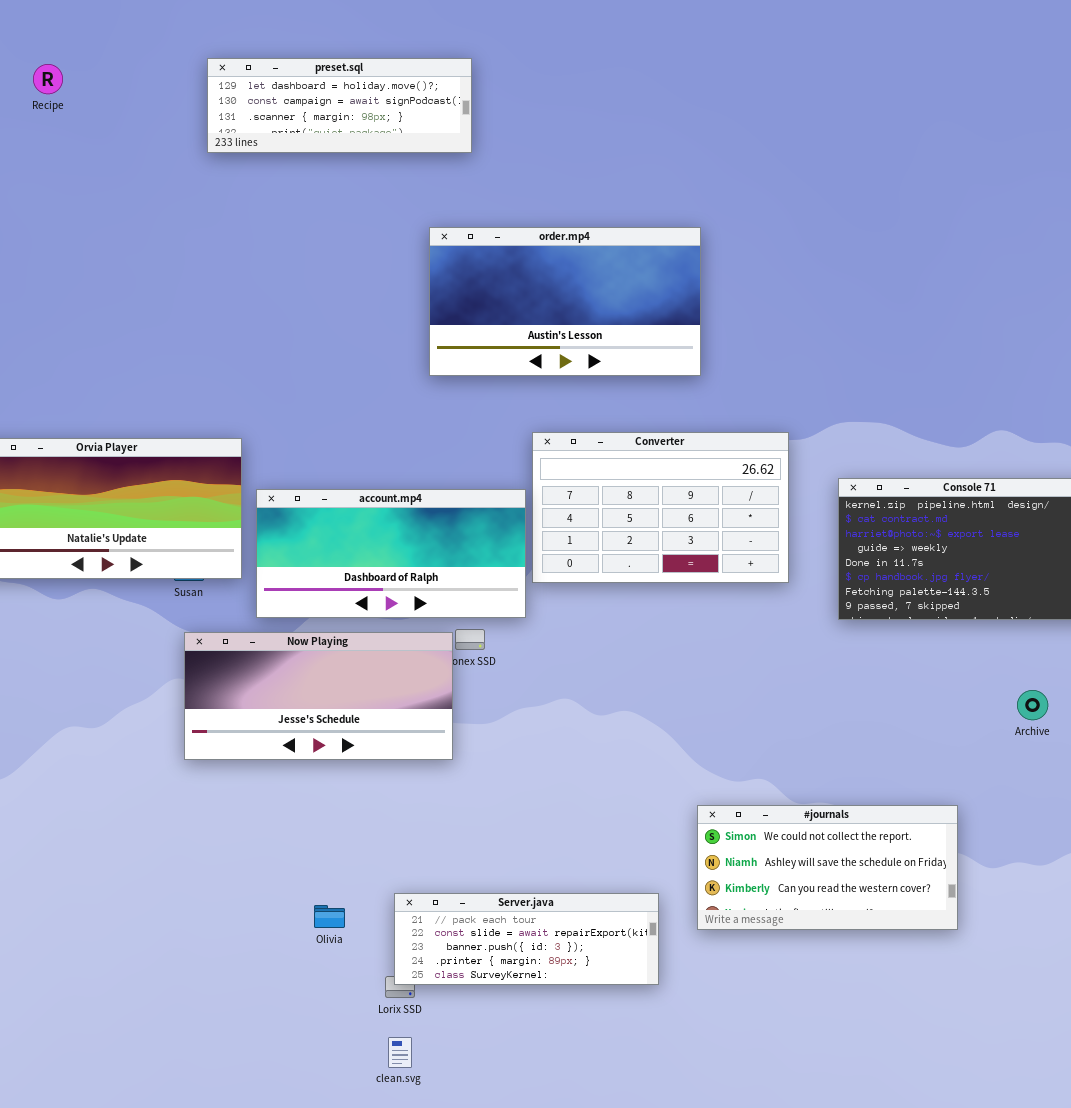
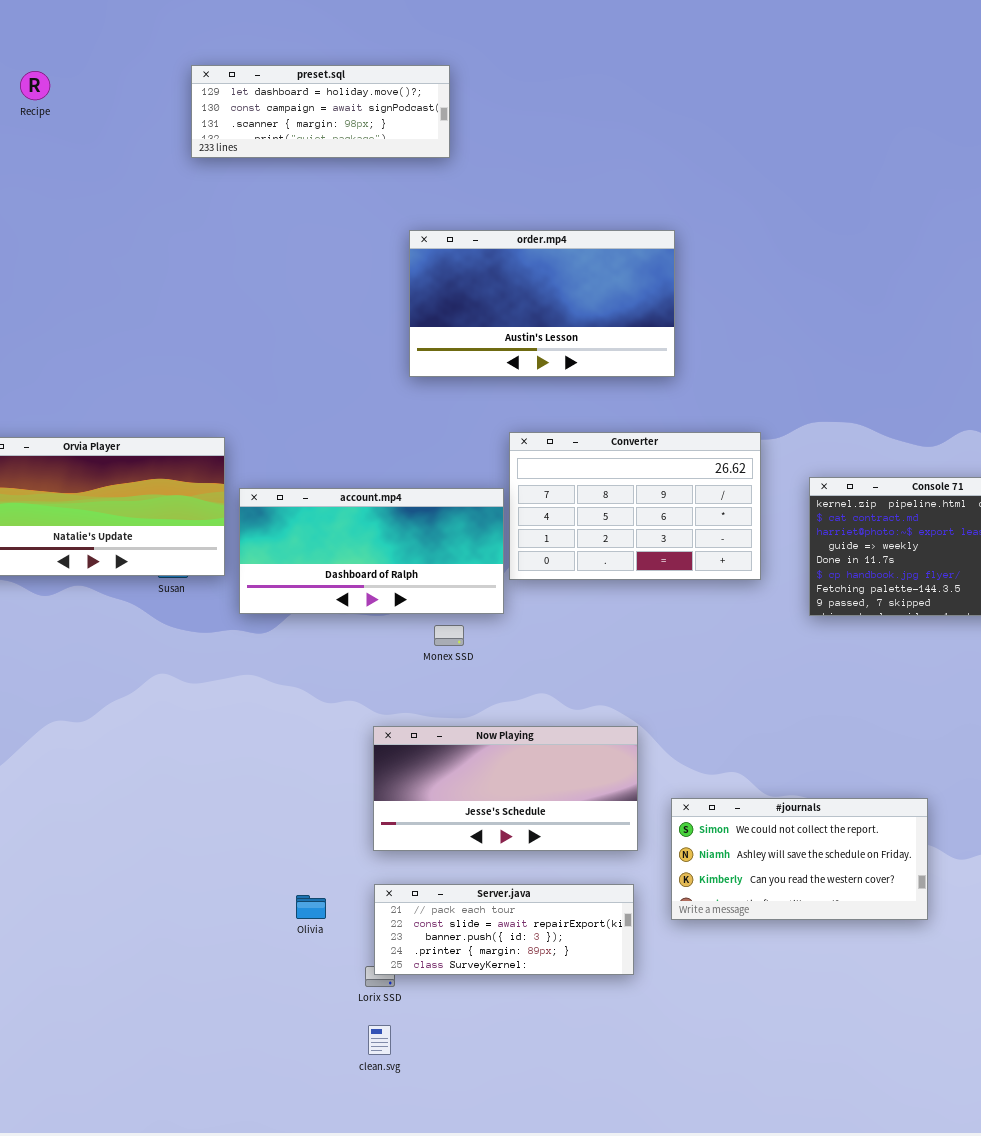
Now Playing: [184,632,453,760] -> [373,726,638,851], moved

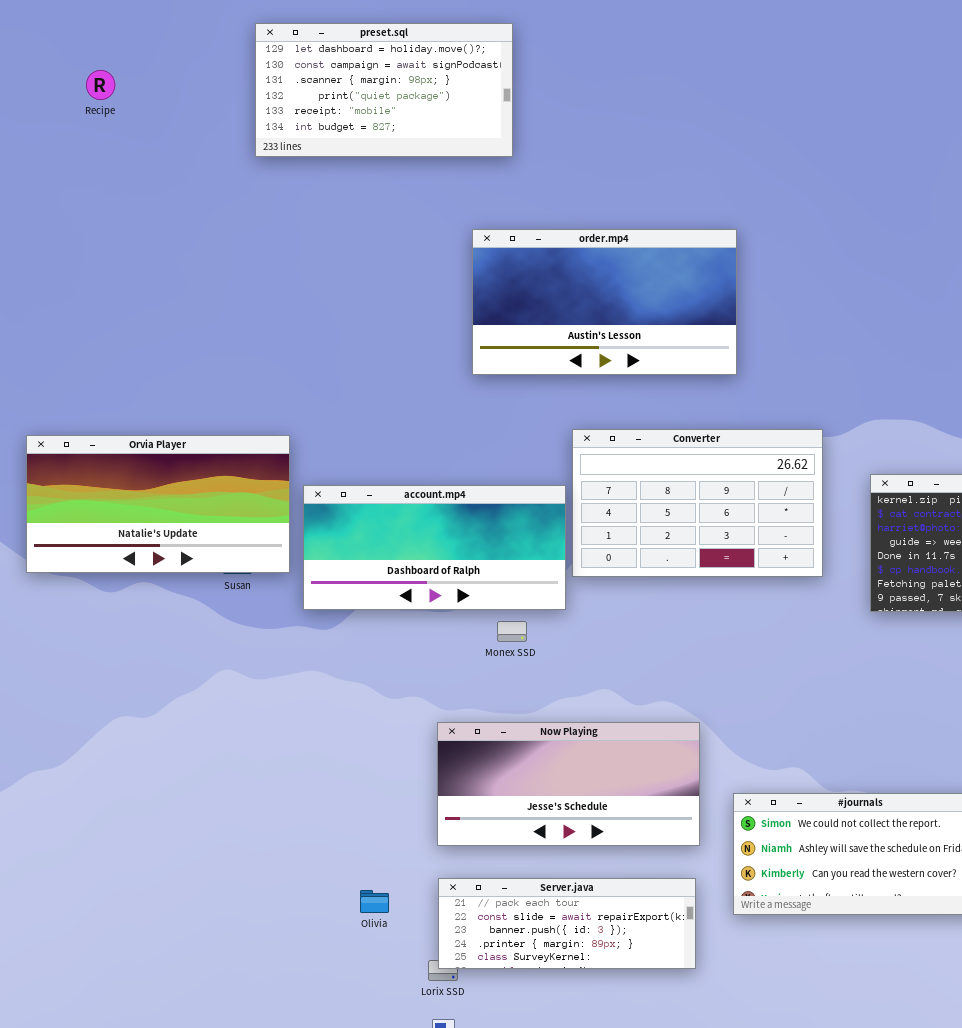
preset.sql: [191,65,450,158] -> [255,23,513,157], resized

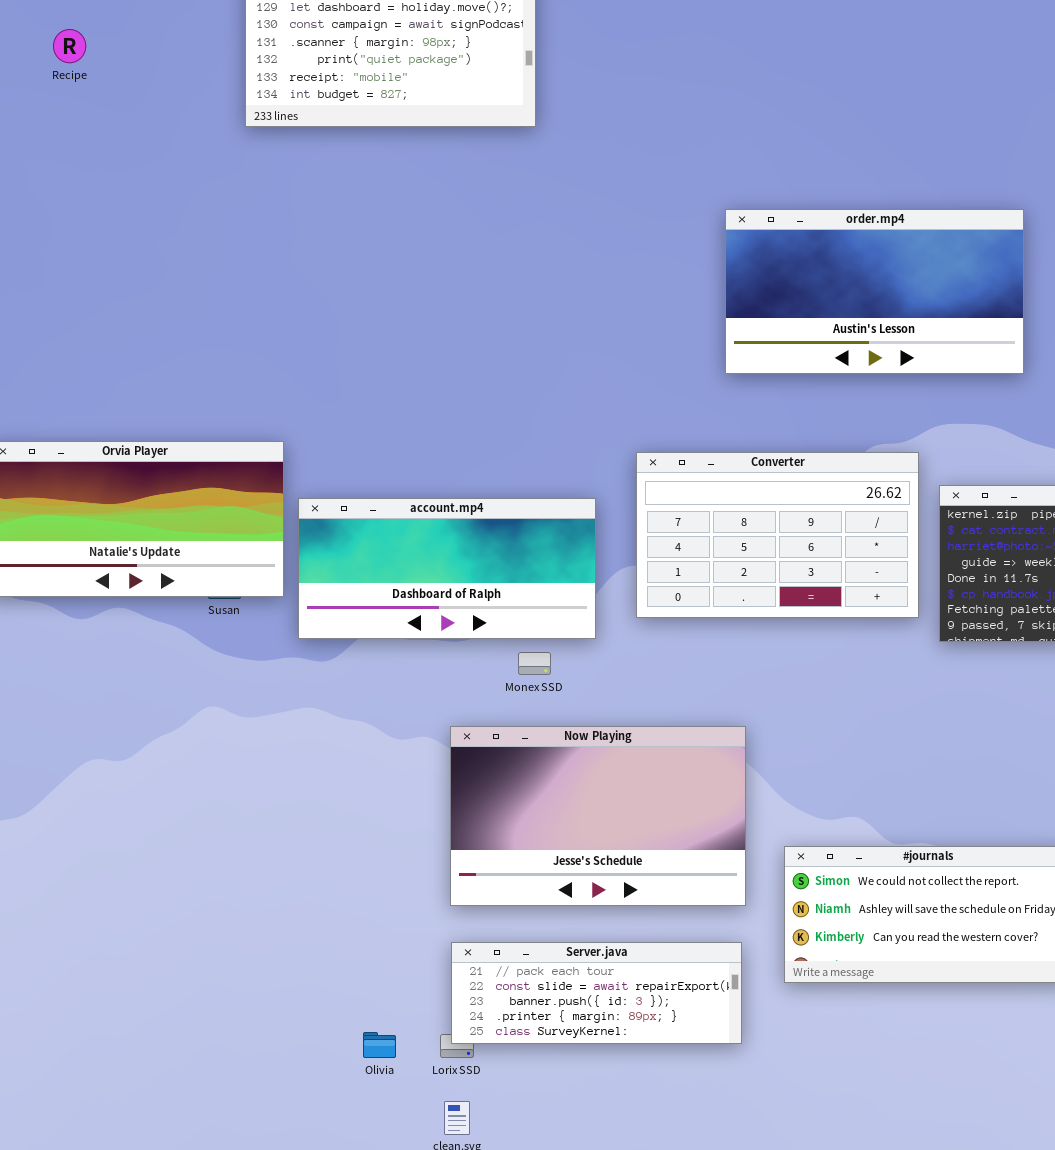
order.mp4: [472,229,737,375] -> [725,209,1024,374], moved
Converter: [572,429,823,577] -> [636,452,919,618], moved
Now Playing: [437,722,700,846] -> [450,726,746,906], resized
Olivia: [360,890,389,913] -> [363,1032,396,1058], moved

